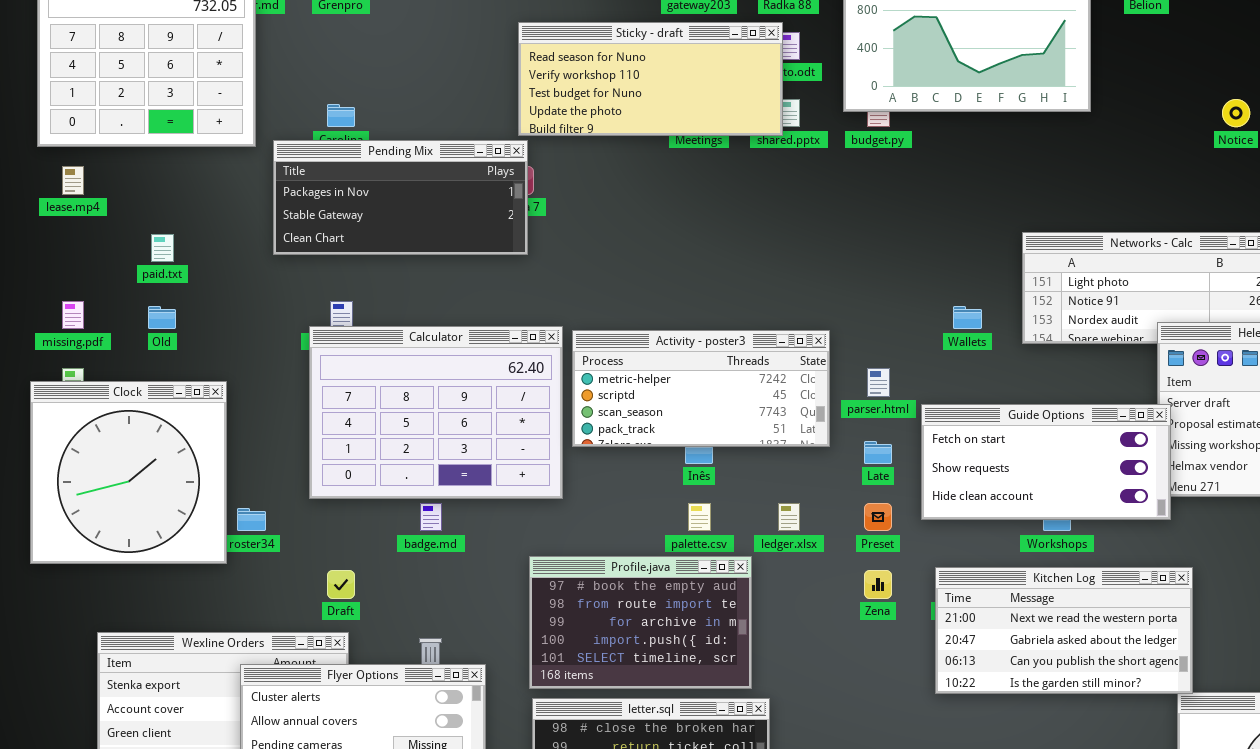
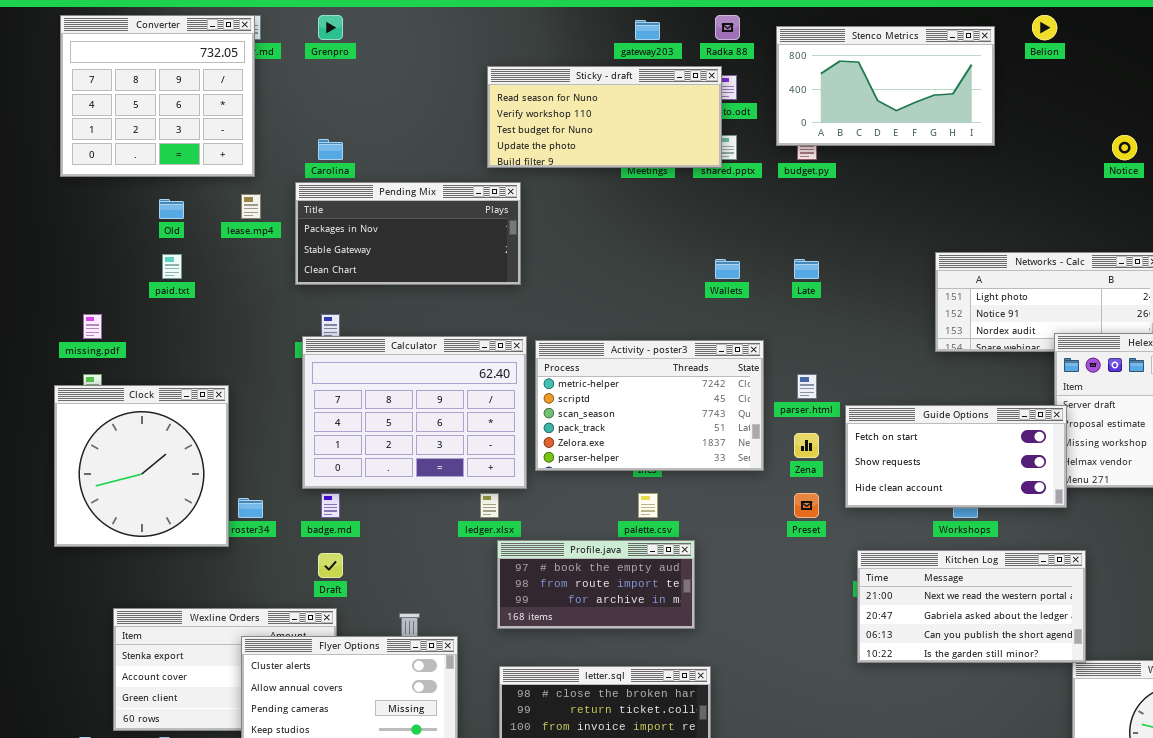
Pending Mix: [273,140,528,255] -> [295,182,521,285], moved
lease.mp4: [62,166,84,195] -> [241,194,261,219], moved
Old: [148,306,176,329] -> [159,199,184,219], moved
Wallets: [953,306,982,329] -> [715,259,740,279], moved
Activity - poster3: [572,330,830,447] -> [535,340,764,471], resized
Late: [864,441,892,464] -> [794,259,819,279], moved
badge.md: [420,503,442,531] -> [321,493,340,518], moved
ledger.xlsx: [778,503,800,531] -> [480,493,499,518], moved
Profile.java: [529,556,752,689] -> [497,540,695,629], resized
Zena: [864,570,892,599] -> [794,433,819,458], moved

